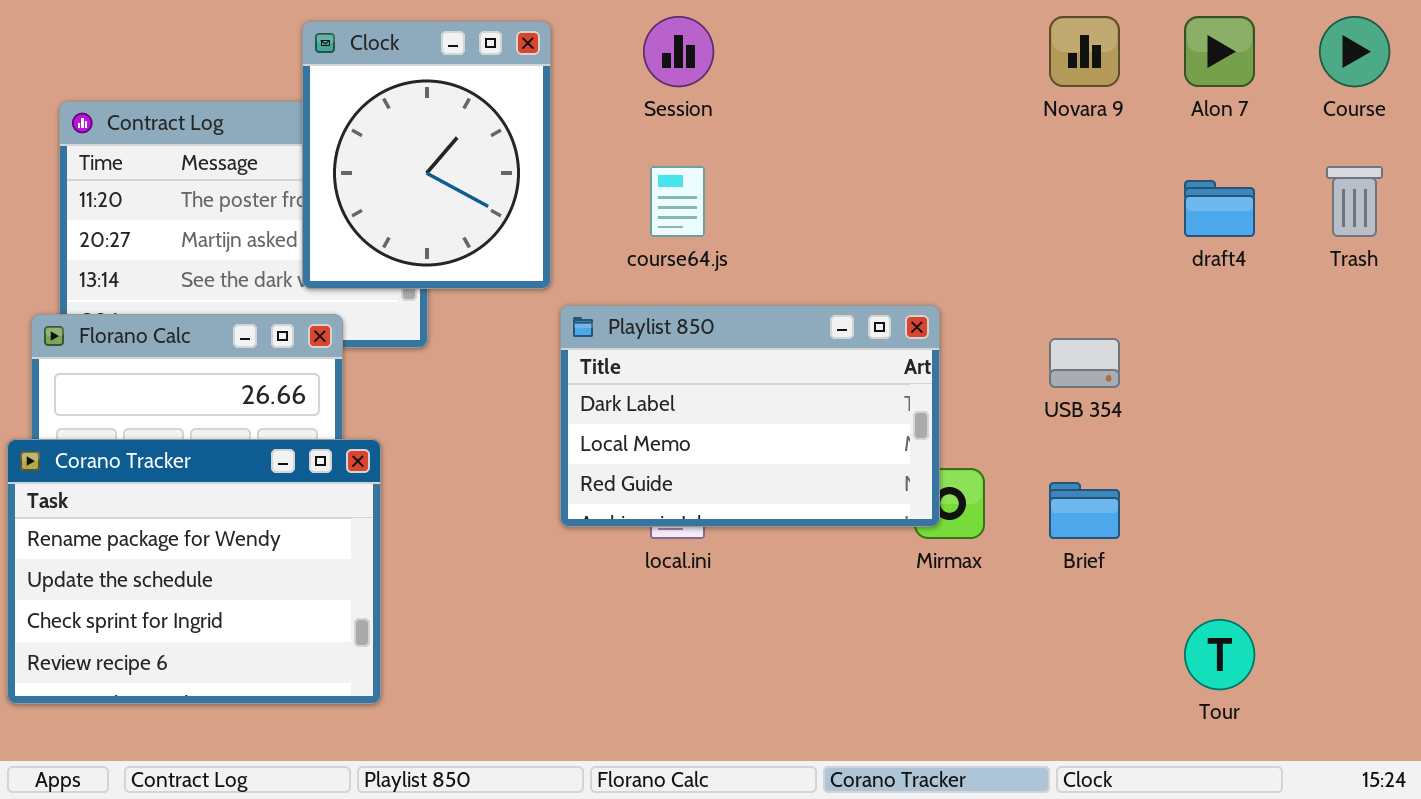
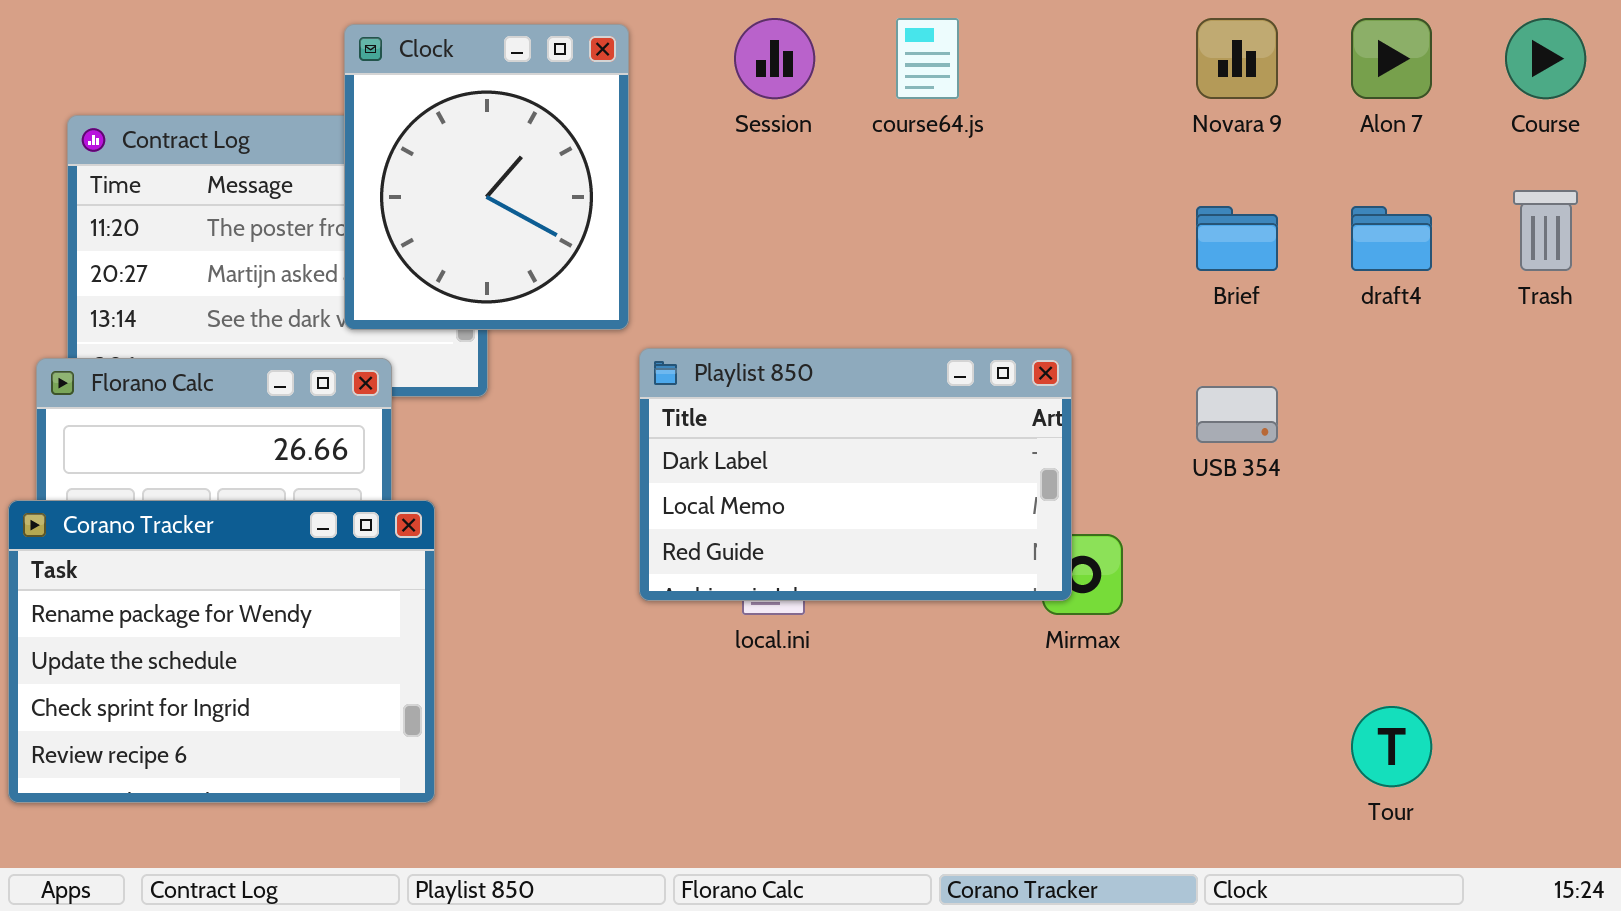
course64.js: [650,166,705,237] -> [896,18,959,99], moved
Brief: [1049,482,1120,539] -> [1196,206,1278,271], moved

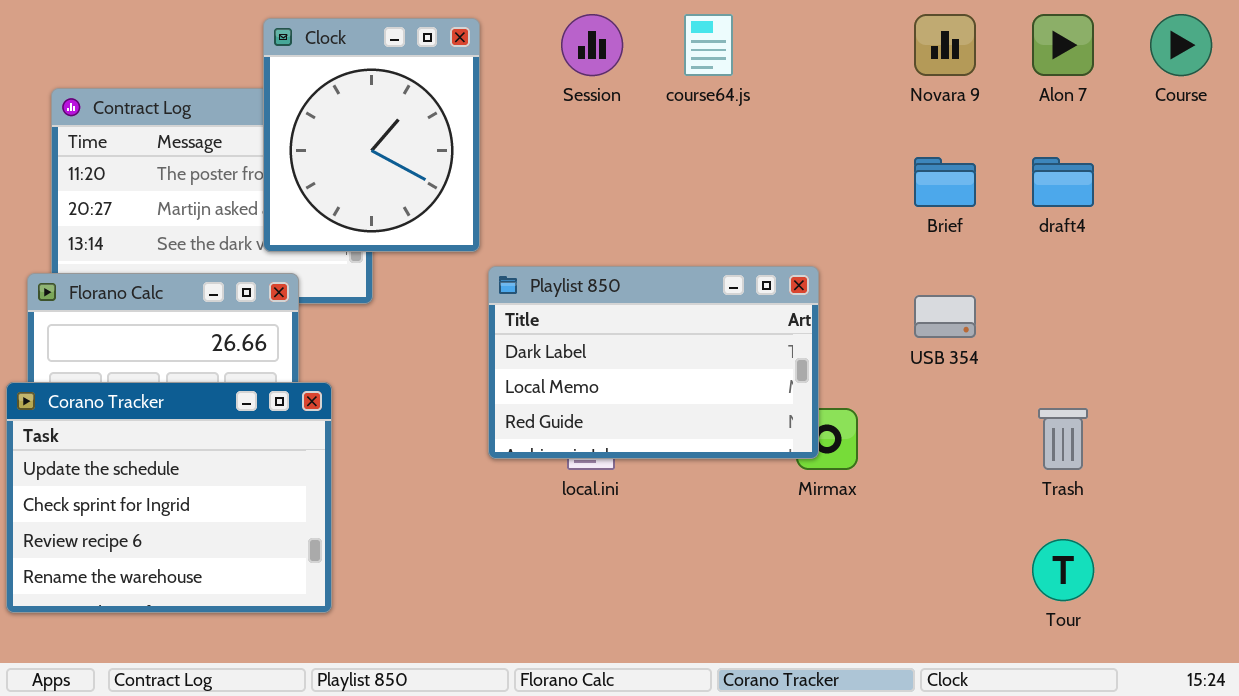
Trash: [1513,190,1578,271] -> [1038,408,1088,470], moved
Corano Tracker: [8,500,435,803] -> [6,382,332,613], scrolled down 1 row

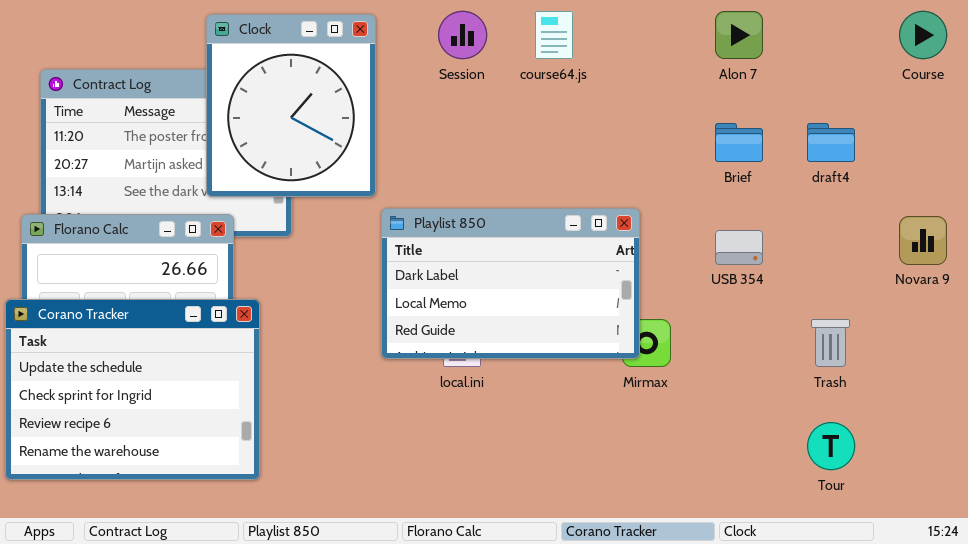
Novara 9: [914,14,976,76] -> [899,216,947,265], moved
Alon 7: [1032,14,1094,76] -> [715,11,763,59], moved

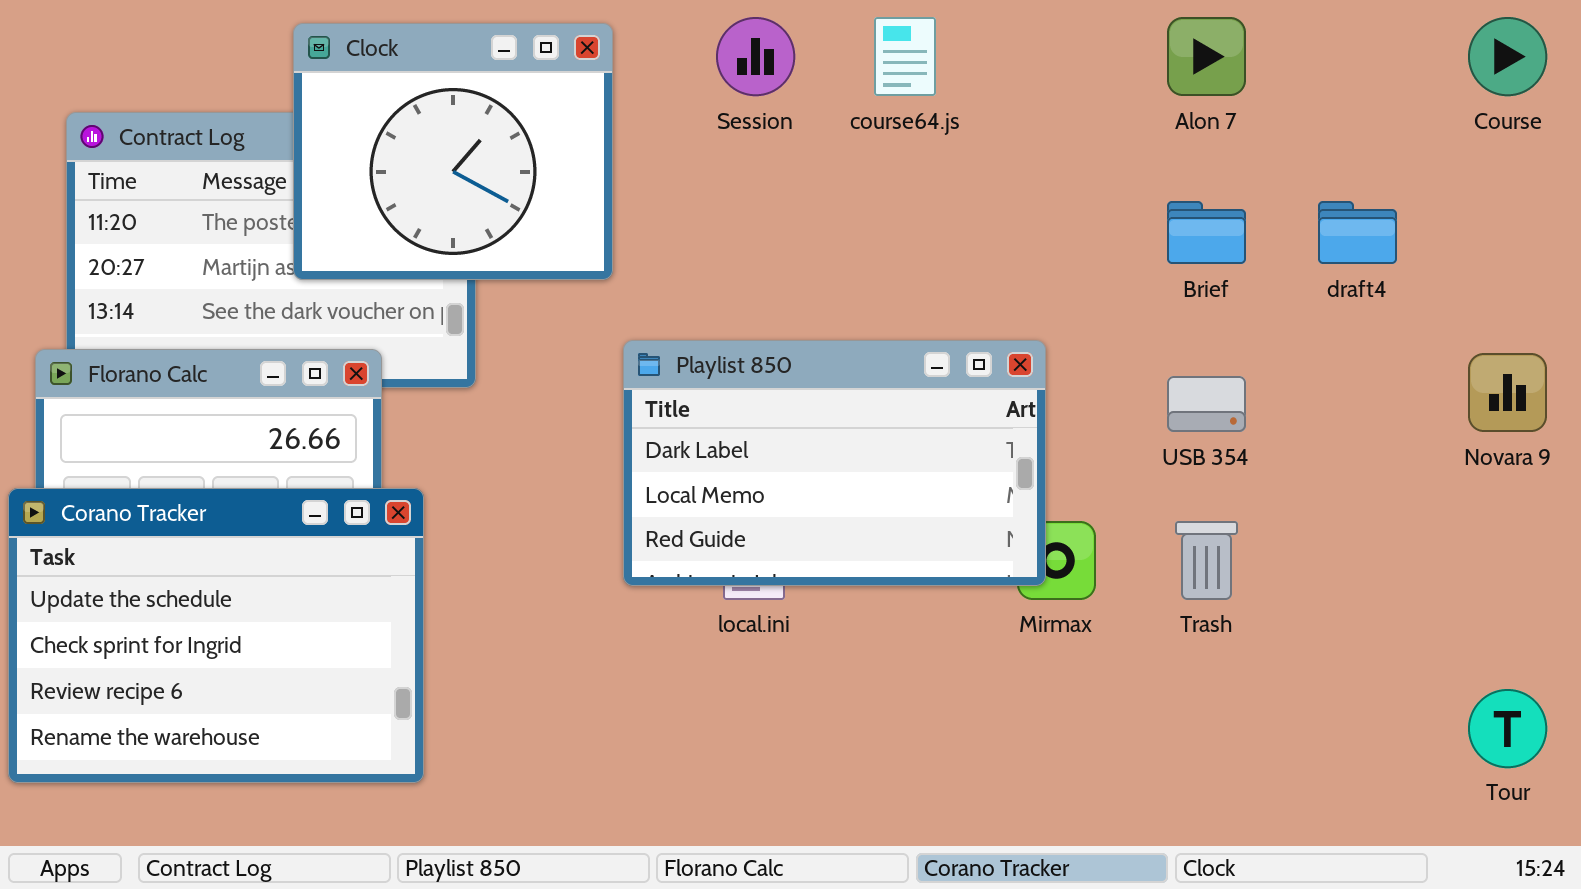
Clock: [206,14,376,197] -> [293,23,613,280], resized
Trash: [811,319,850,367] -> [1175,521,1238,600], moved
Tour: [807,422,855,470] -> [1468,689,1547,768], moved

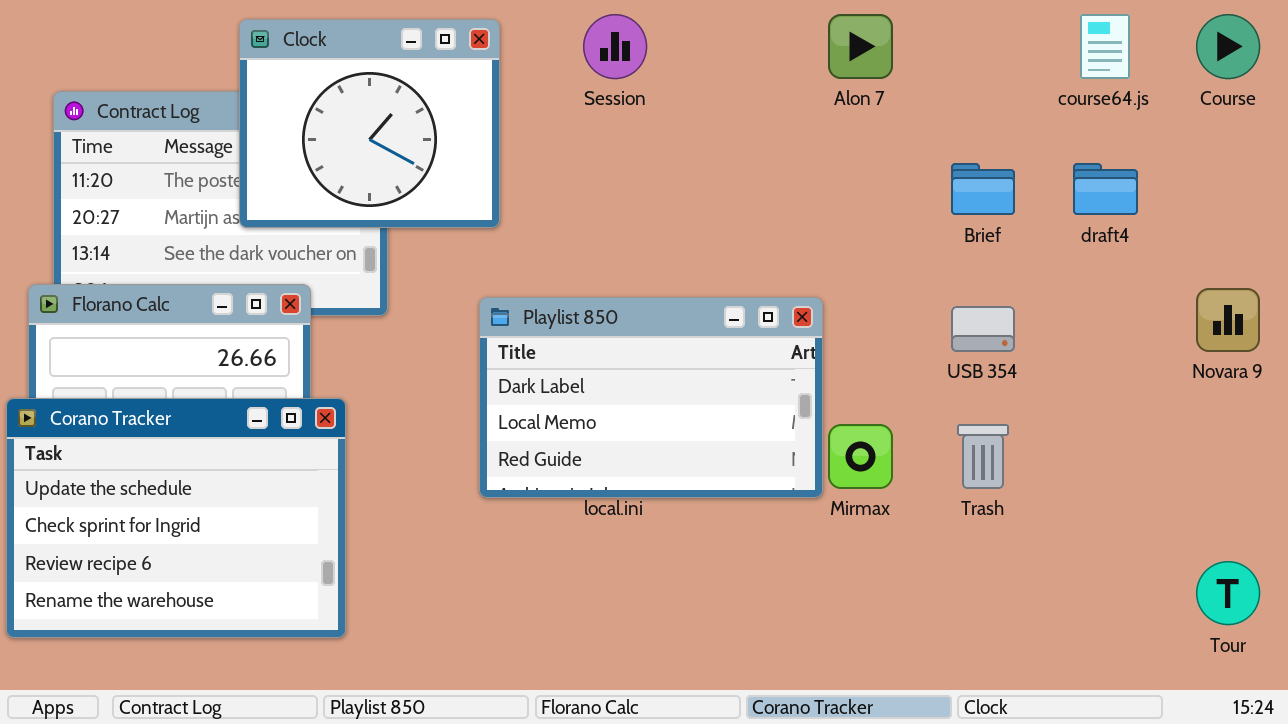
course64.js: [874,17,936,96] -> [1080,14,1130,79], moved
Alon 7: [1167,17,1246,96] -> [828,14,893,79], moved
Playlist 850: [623,340,1046,586] -> [479,297,823,498], moved

